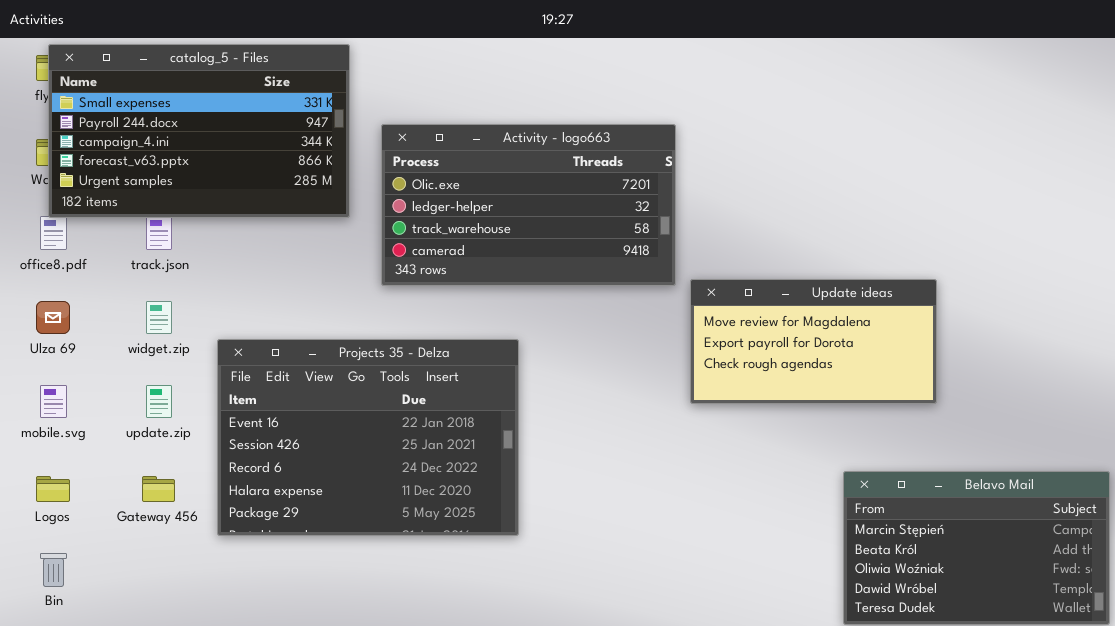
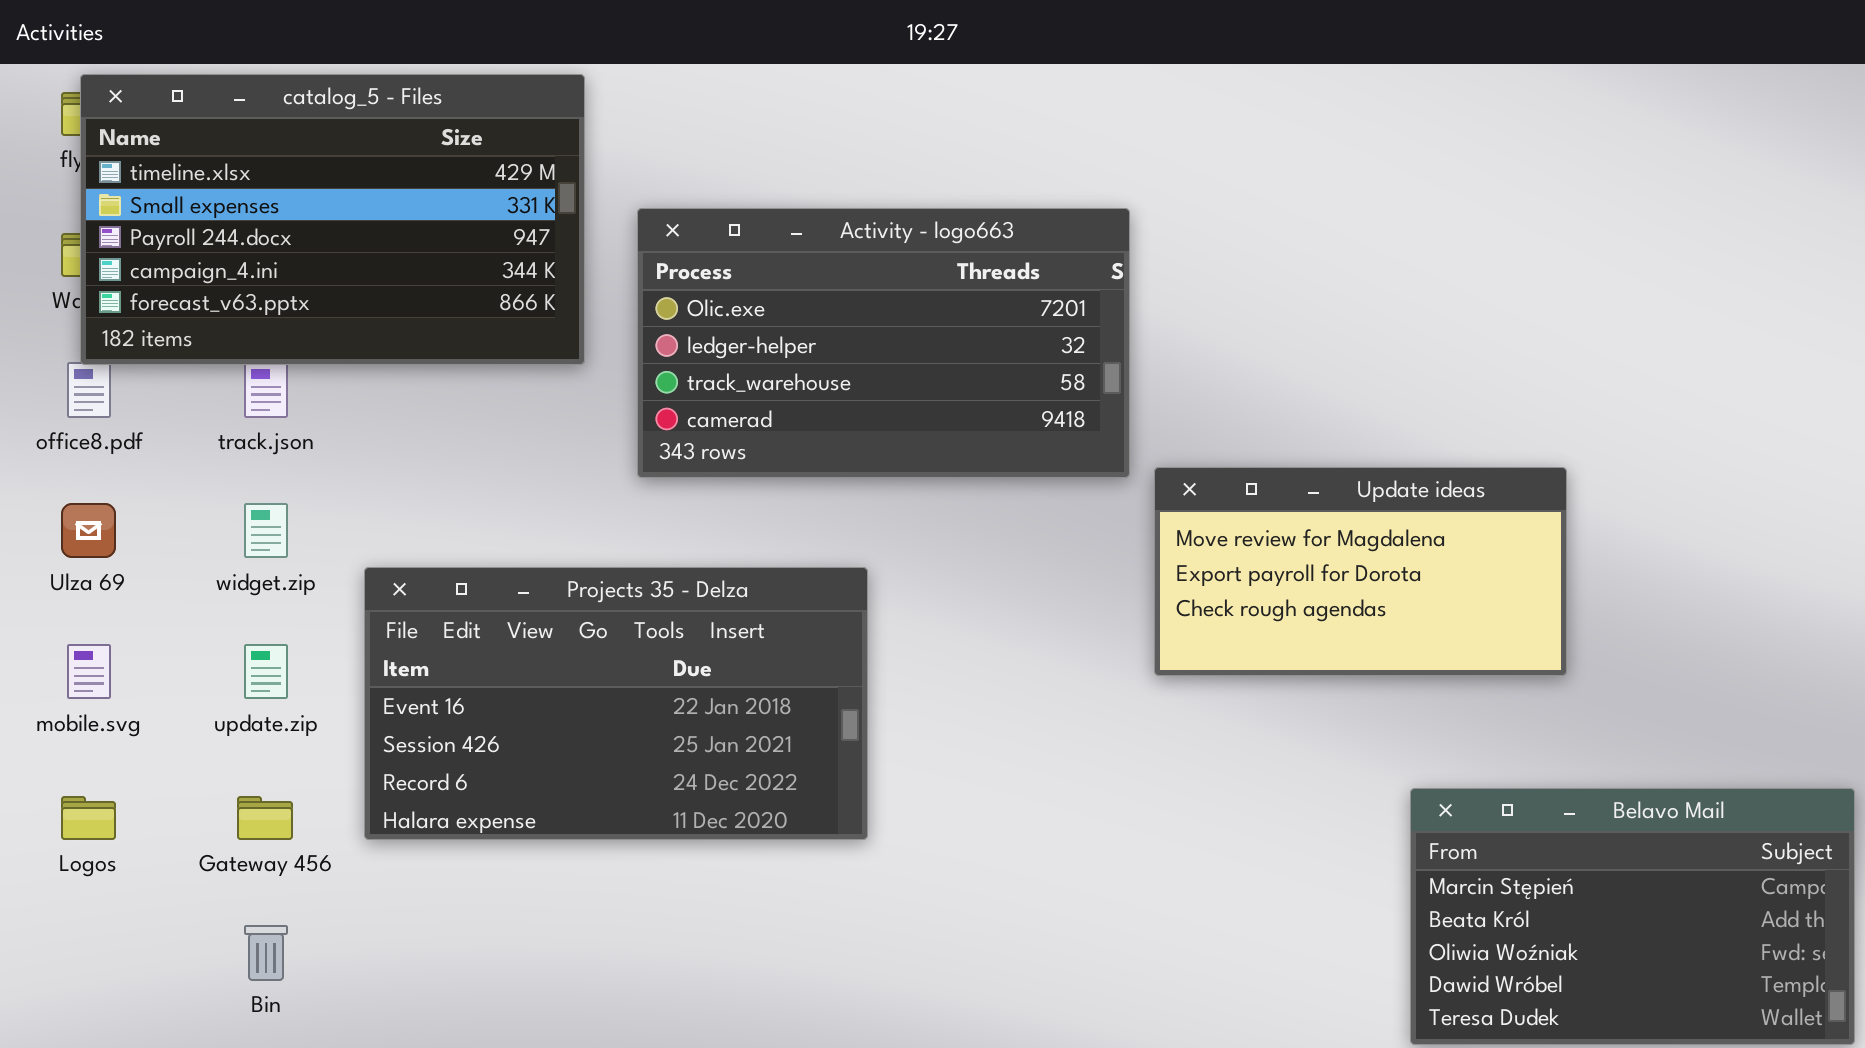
catalog_5 - Files: [48,44,350,218] -> [80,74,585,365], scrolled up 1 row
Projects 35 - Delza: [217,339,519,536] -> [364,567,868,840], resized
Bin: [40,553,67,587] -> [244,925,288,981], moved

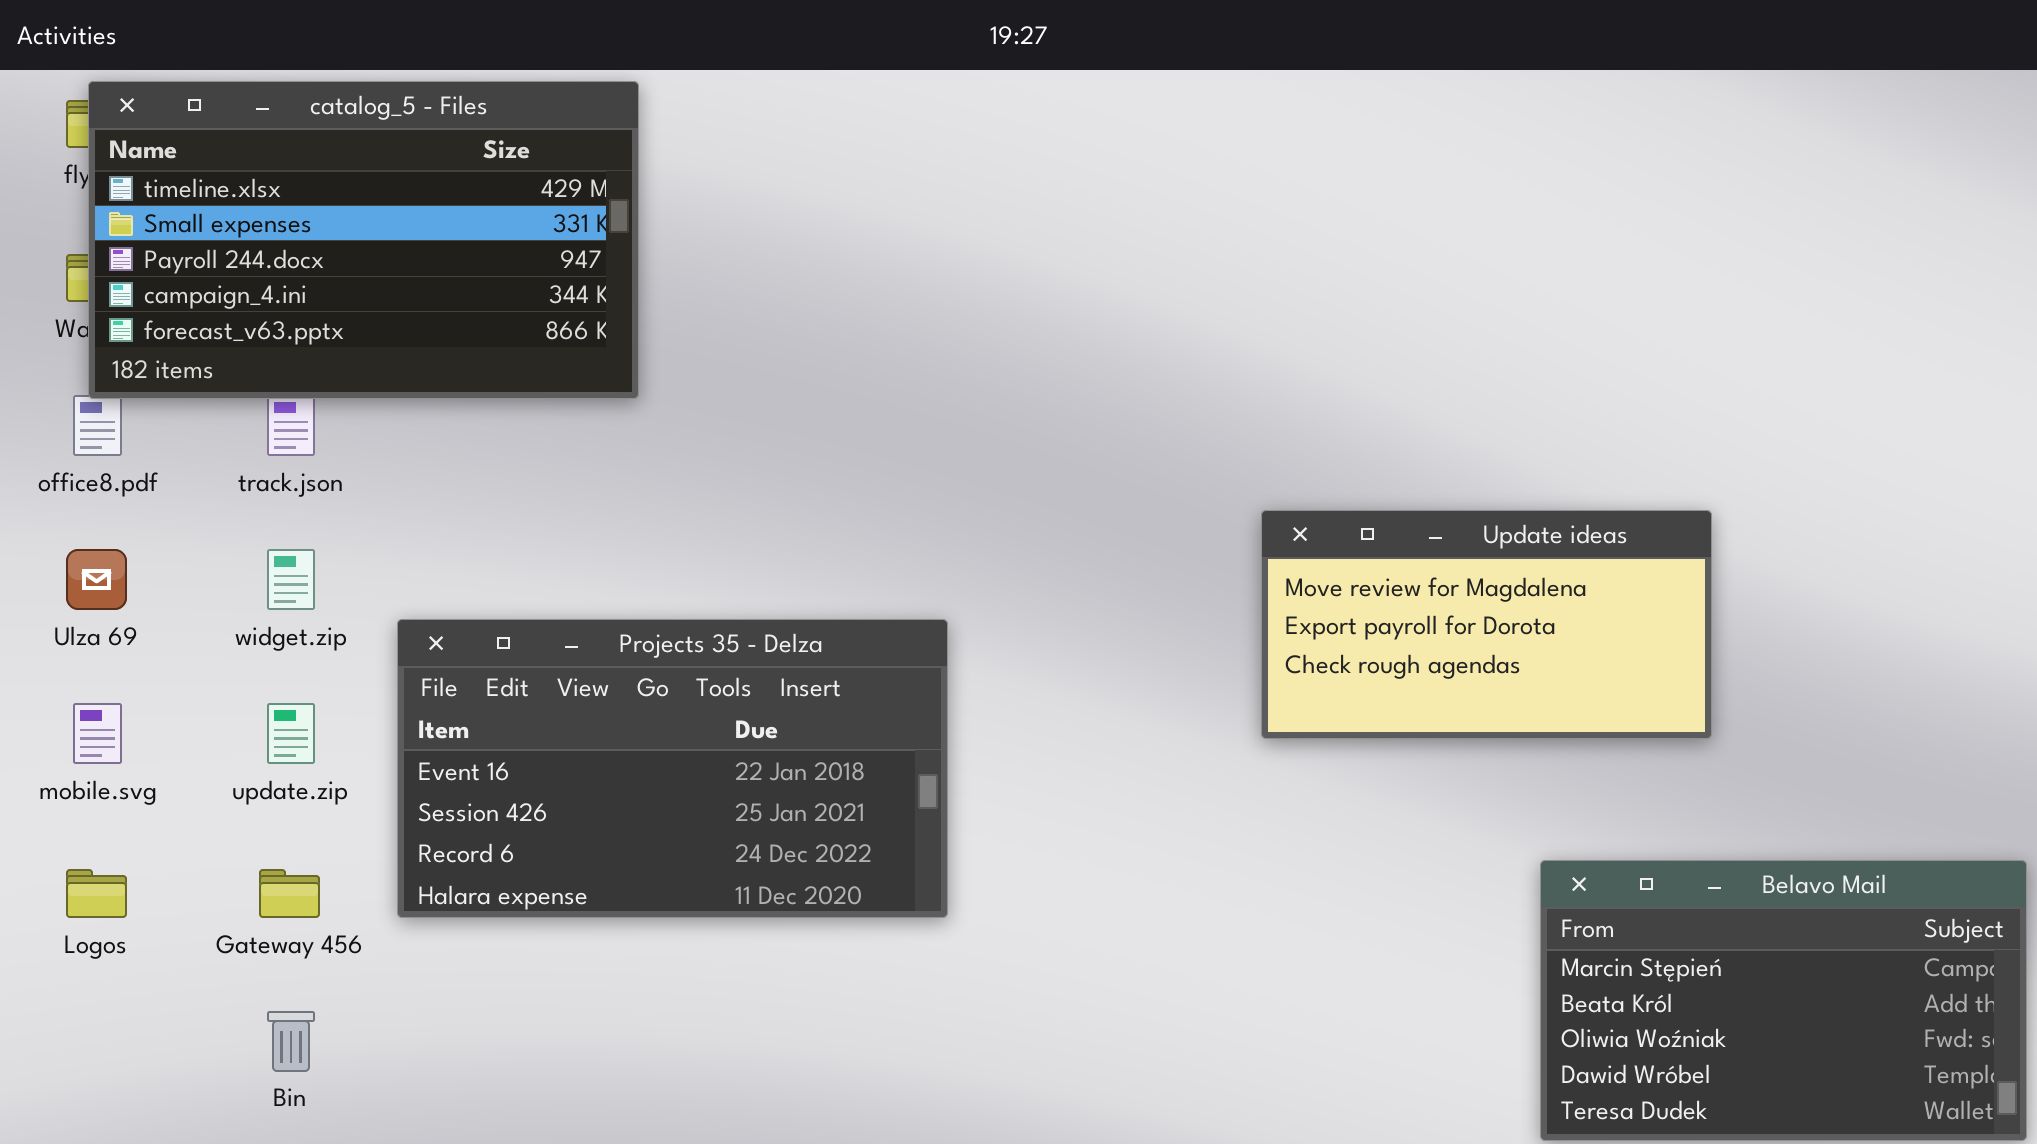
Activity - logo663: [637,208,1130,478] -> none, closed

